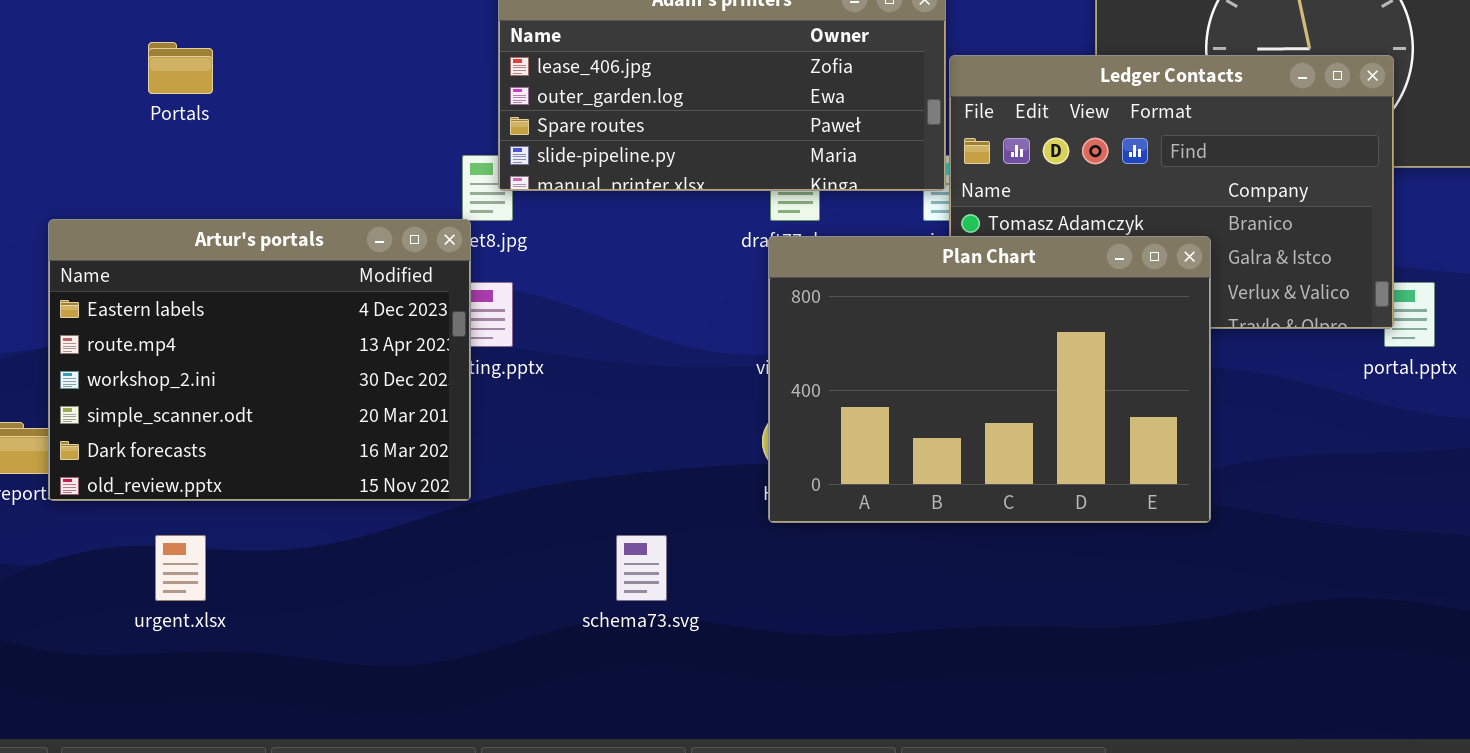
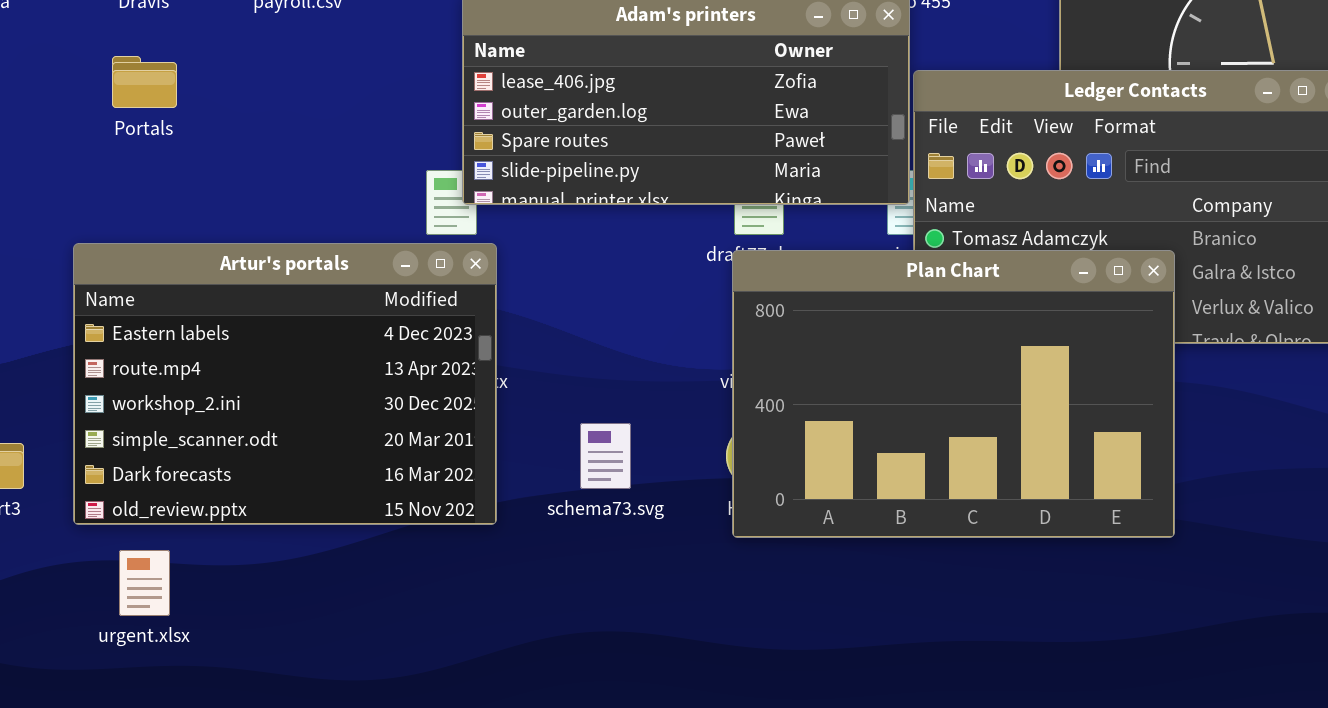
Artur's portals: [48,219,471,501] -> [73,243,497,525], moved
schema73.svg: [616,535,667,601] -> [580,423,631,489], moved

